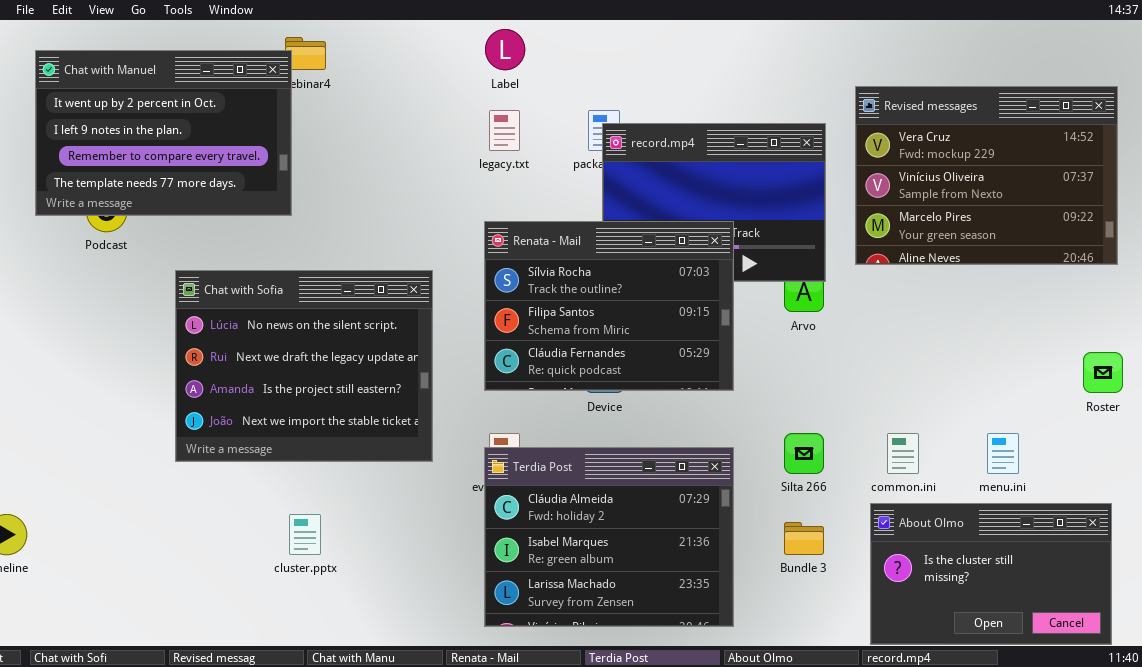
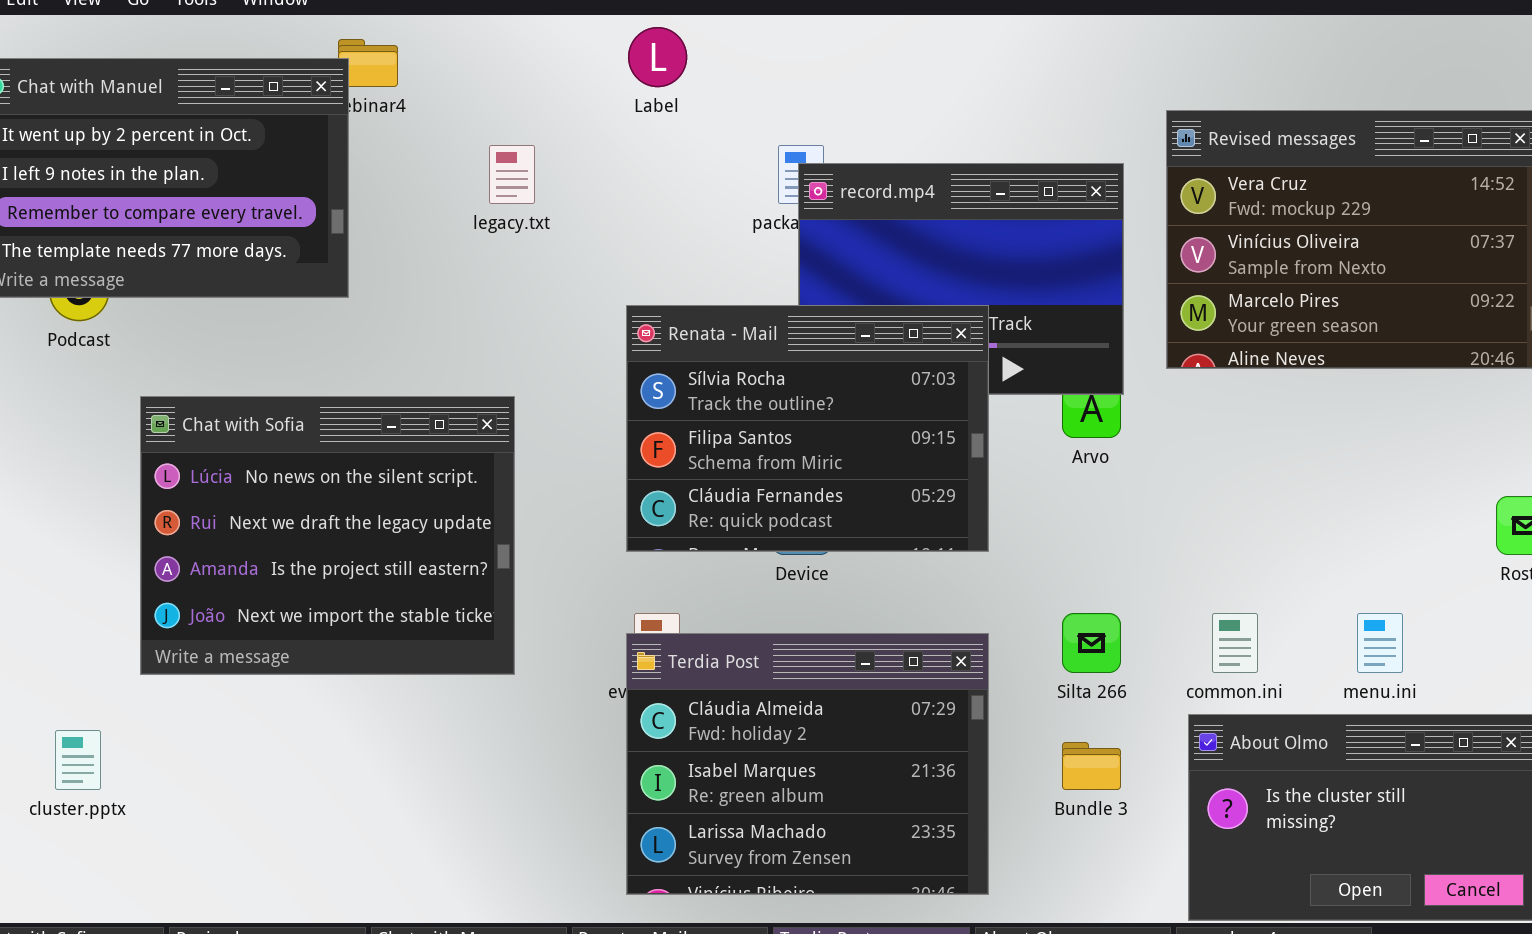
legacy.txt: [489,110,520,151] -> [489,145,535,204], moved
Chat with Sofia: [175,270,433,462] -> [140,396,515,675], moved
cluster.pptx: [289,514,321,555] -> [55,730,101,790], moved

